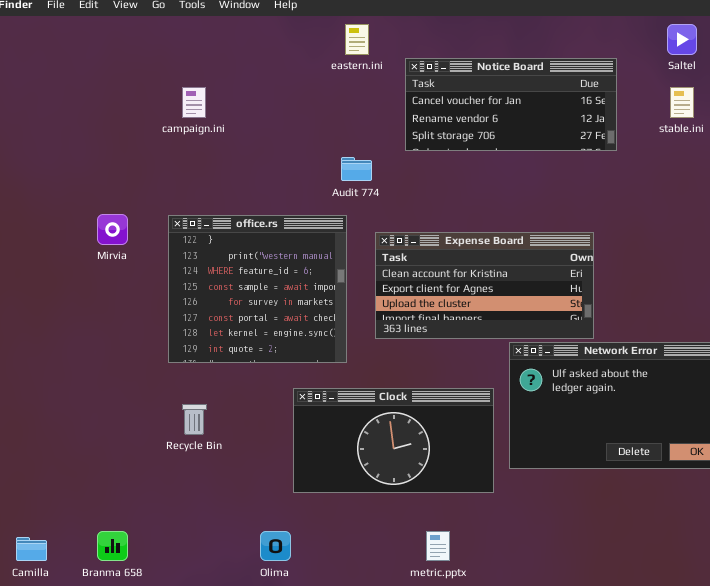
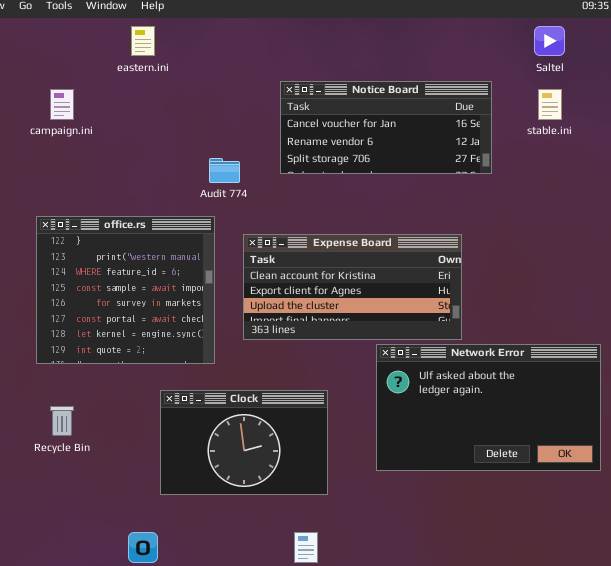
eastern.ini: [345,24,369,55] -> [131,26,155,56], moved
Notice Board: [405,58,617,151] -> [280,81,492,174], moved
Clock: [293,388,494,493] -> [160,390,328,495], resized

